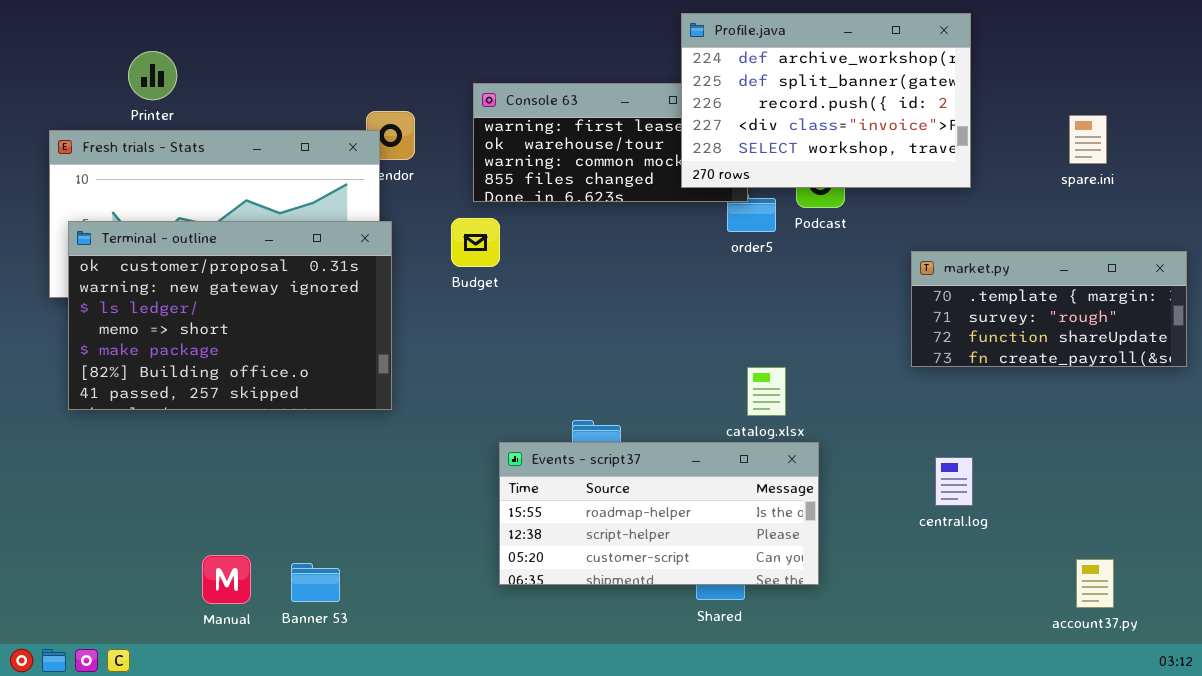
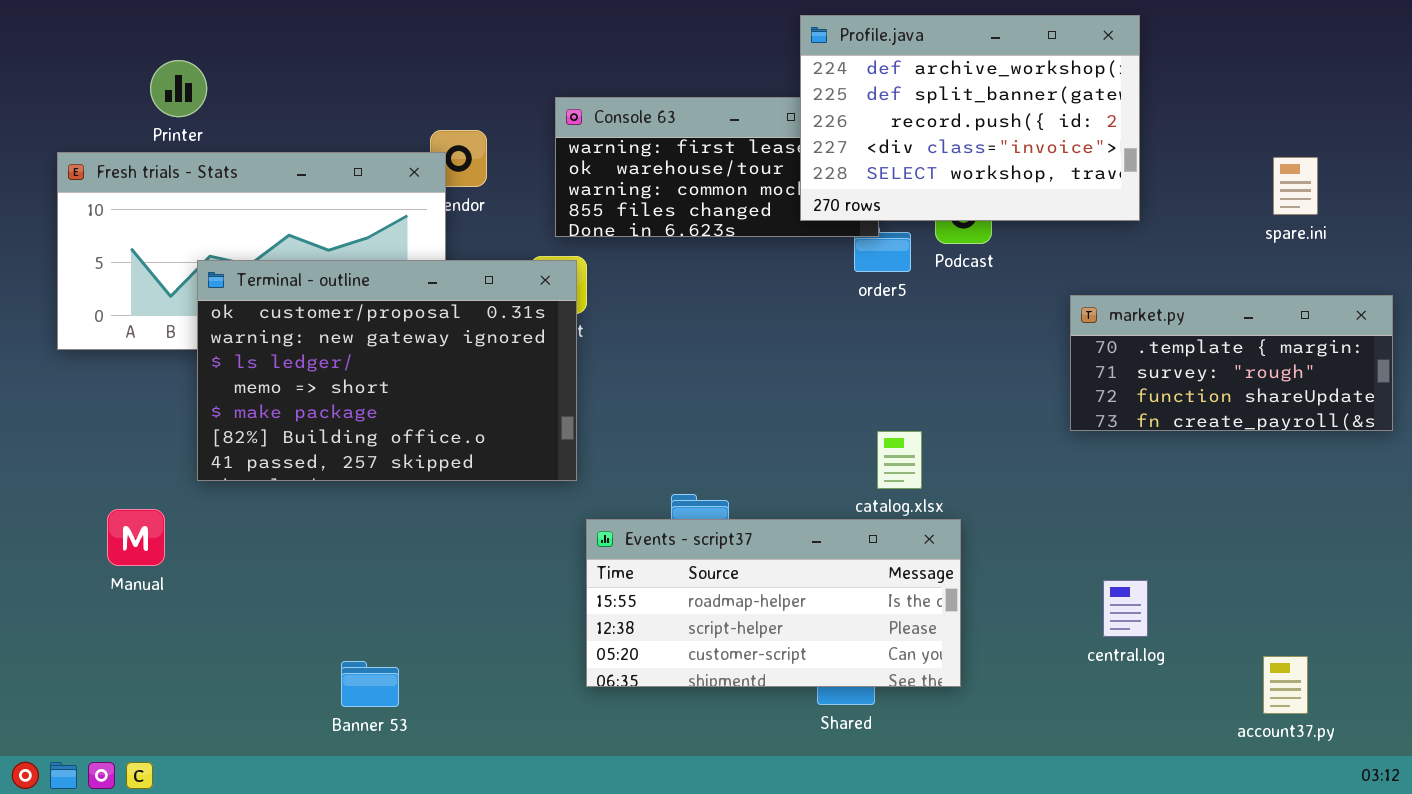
spare.ini: [1069,115,1107,164] -> [1273,157,1318,215], moved
Terminal - outline: [68,221,392,410] -> [197,260,577,481], moved
central.log: [935,457,973,506] -> [1103,580,1148,637], moved
Manual: [202,555,251,604] -> [107,509,165,566], moved

